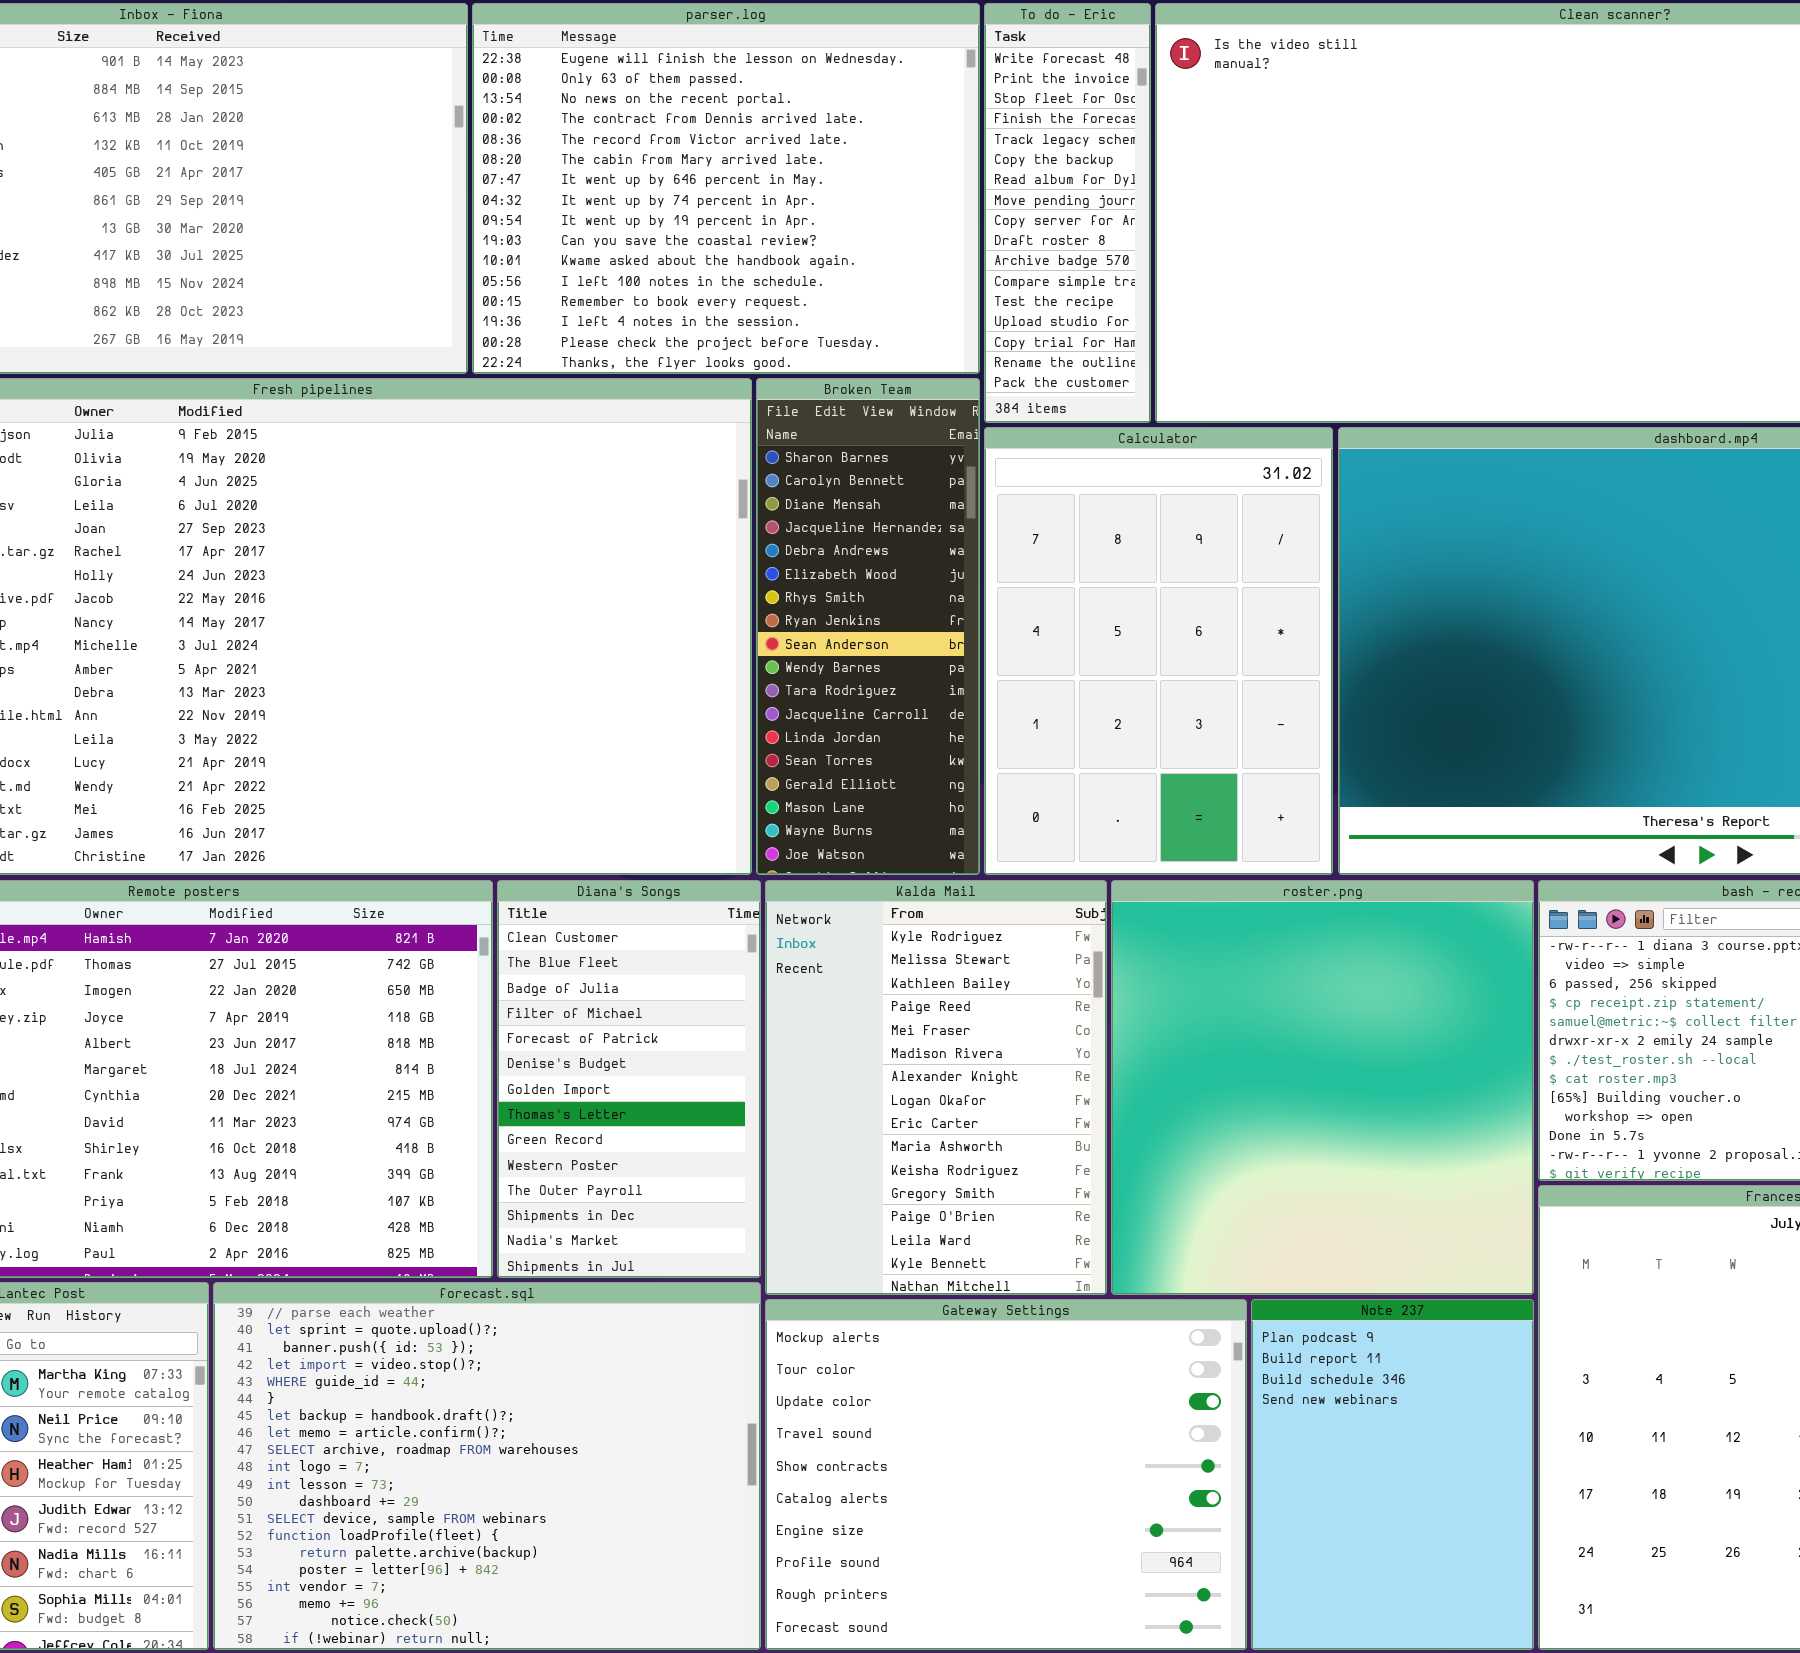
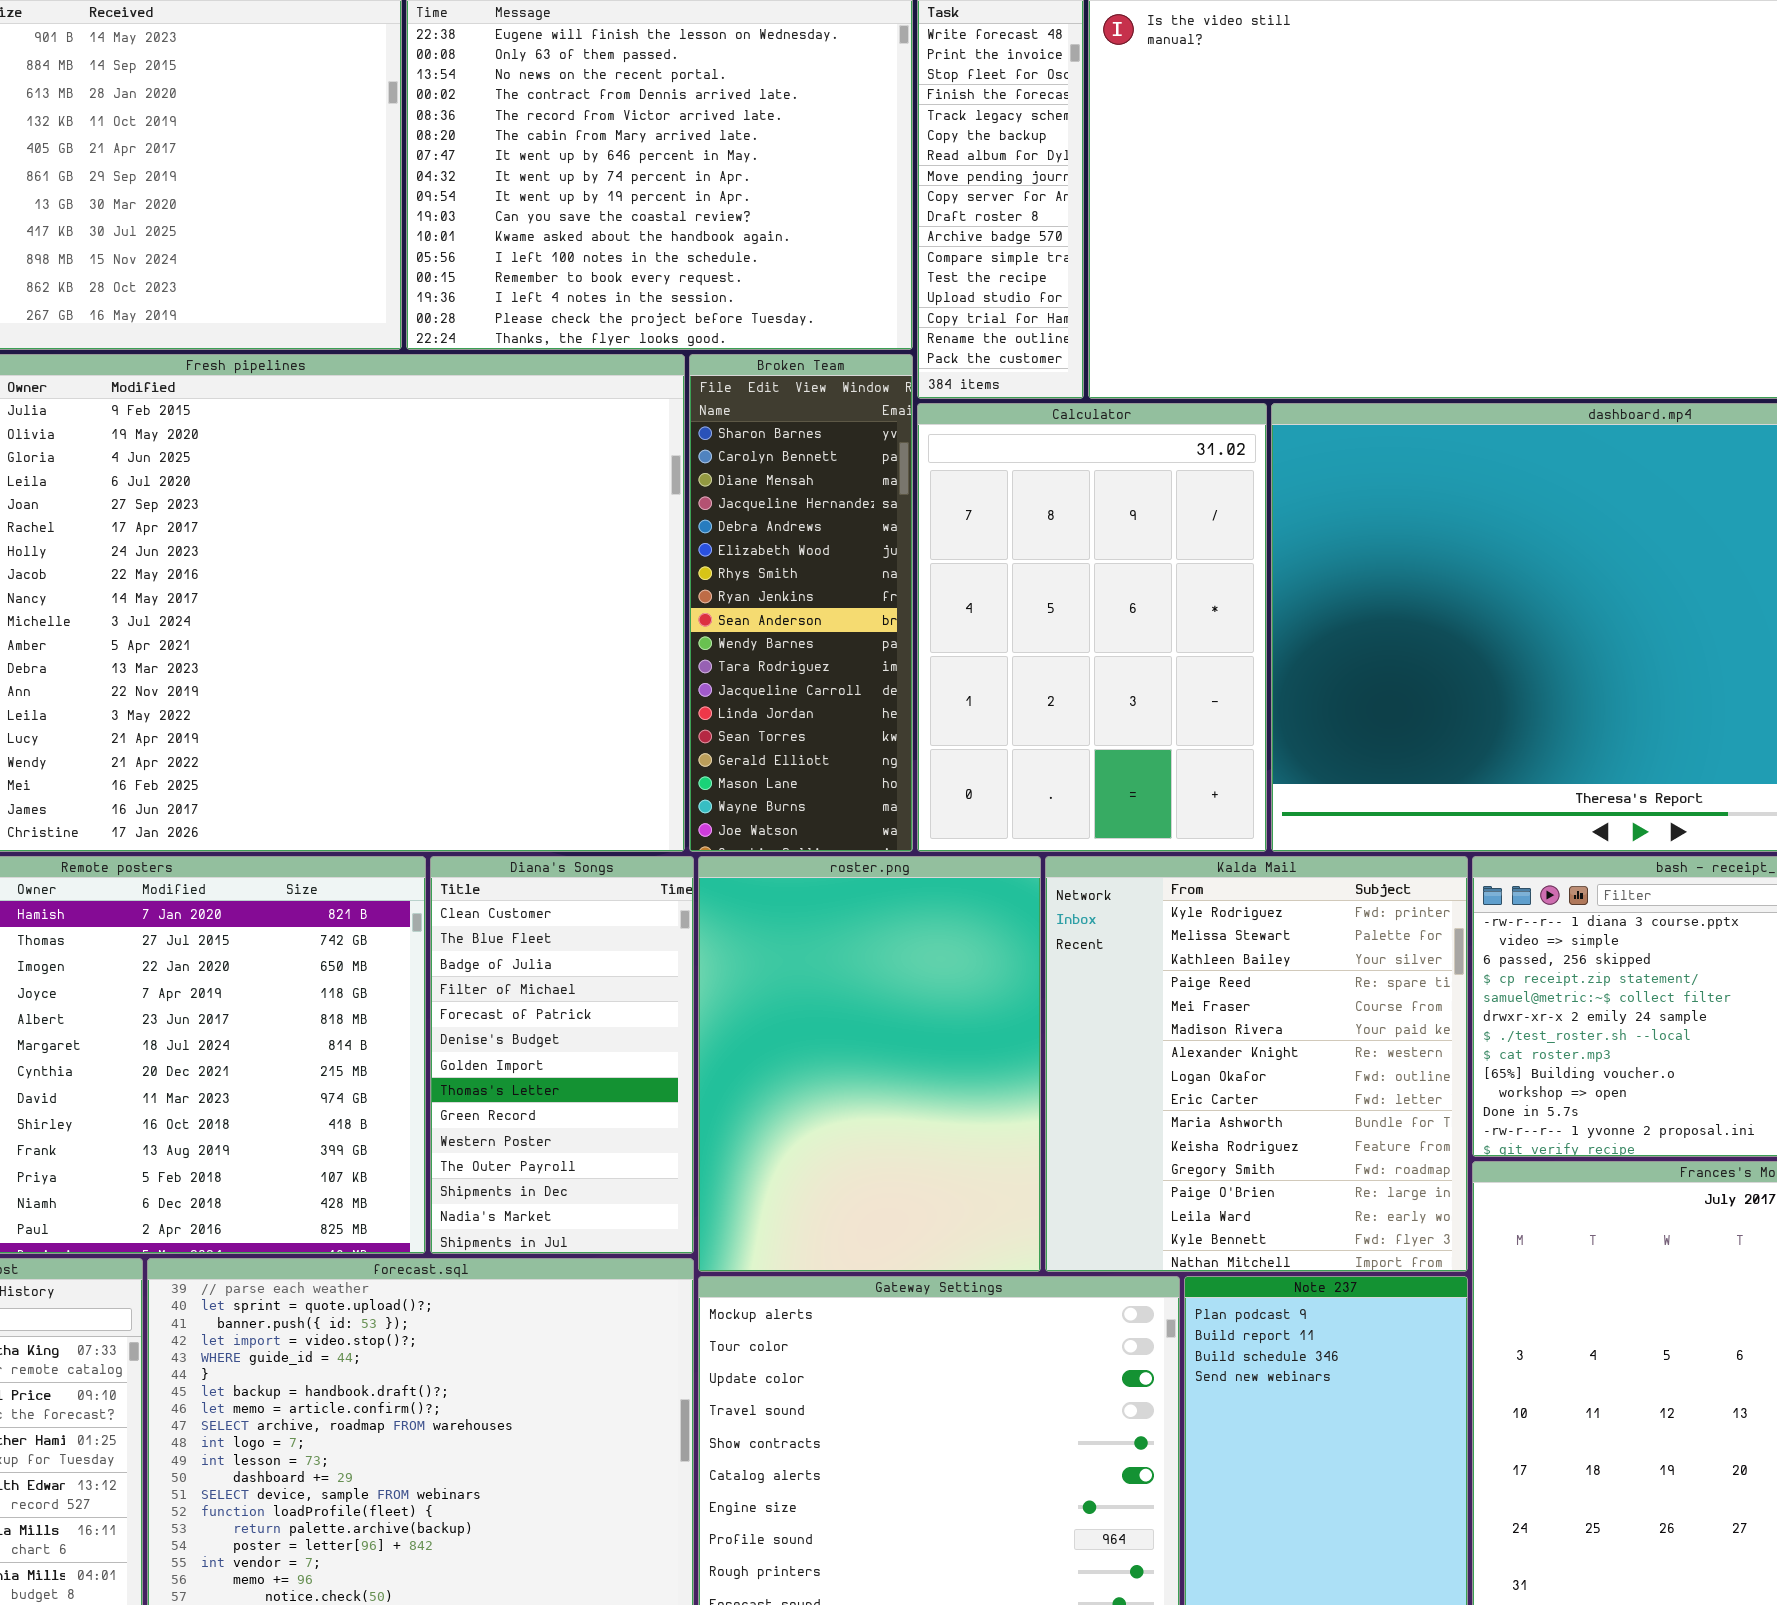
Kalda Mail: [765,880,1107,1295] -> [1045,856,1468,1272], moved, resized
roster.png: [1111,880,1534,1295] -> [698,856,1041,1272], moved, resized

